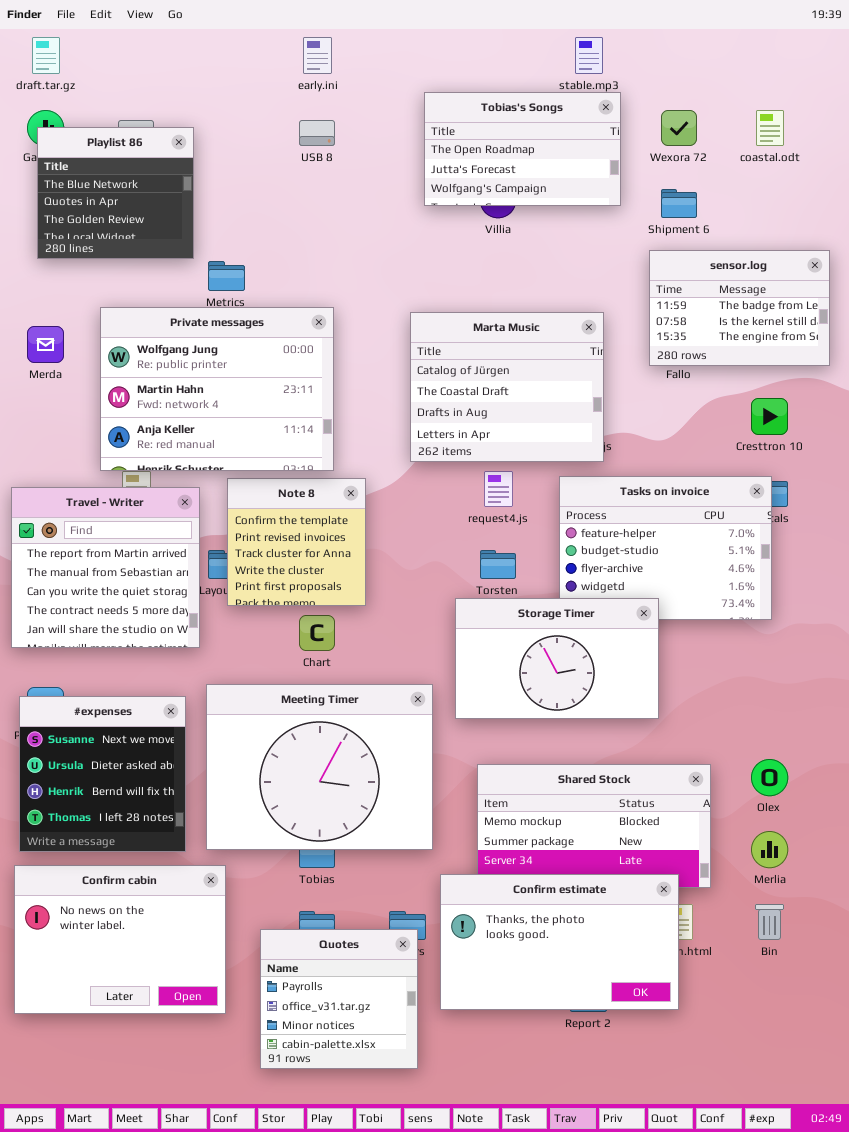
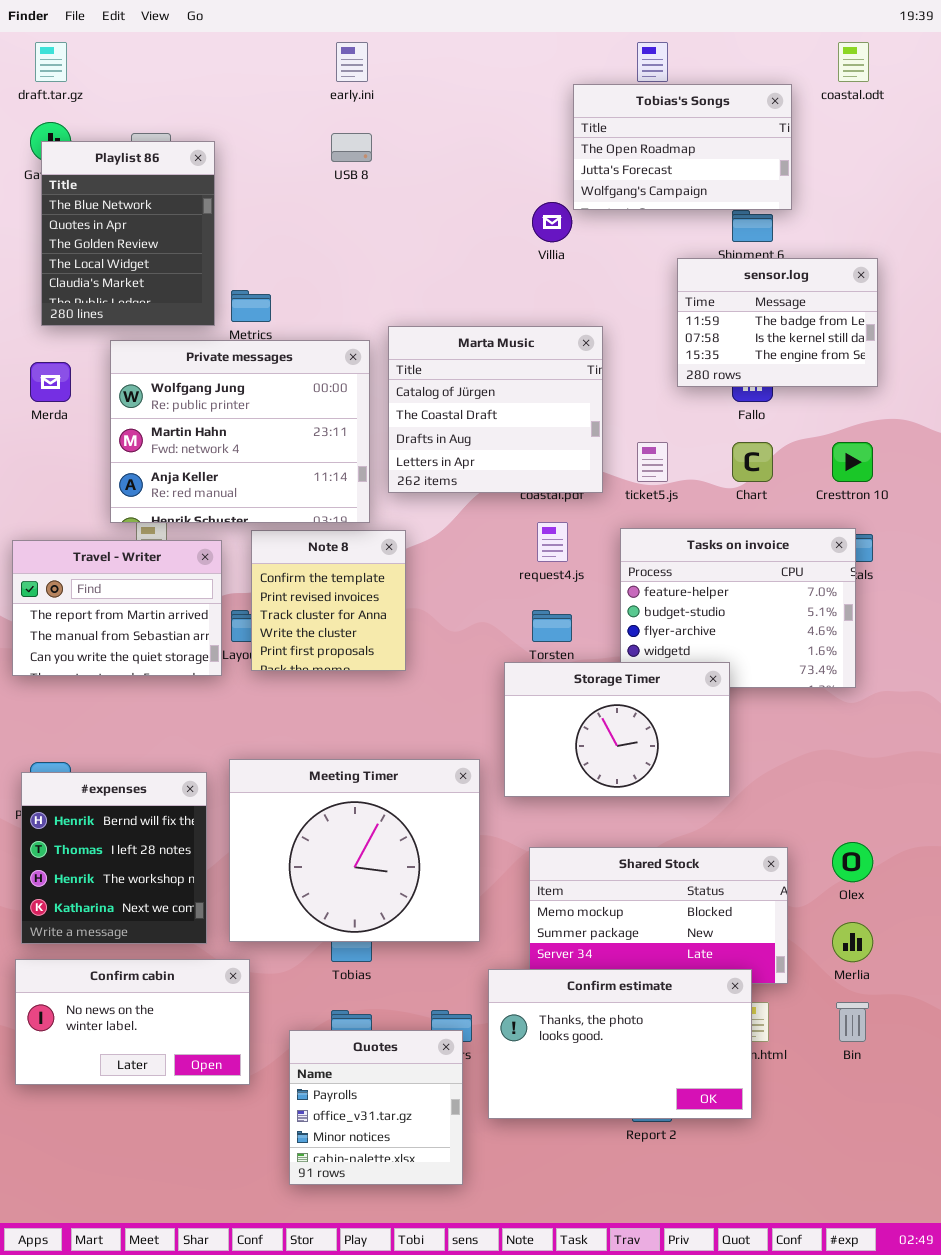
Tobias's Songs: [424,92,621,206] -> [573,84,792,210], moved
coastal.odt: [756,110,784,146] -> [838,42,869,82], moved
Playlist 86: [37,127,194,259] -> [41,141,215,326], resized
sensor.log: [649,250,830,366] -> [677,258,878,387], moved
Marta Music: [410,312,604,462] -> [388,326,603,493], moved
Travel - Writer: [11,487,200,648] -> [12,540,222,676], resized
Chart: [299,615,335,651] -> [732,442,773,482], moved
#expenses: [19,696,186,852] -> [21,772,207,944], scrolled down 2 rows
Confirm cabin: [14,865,226,1014] -> [15,959,250,1085], resized

